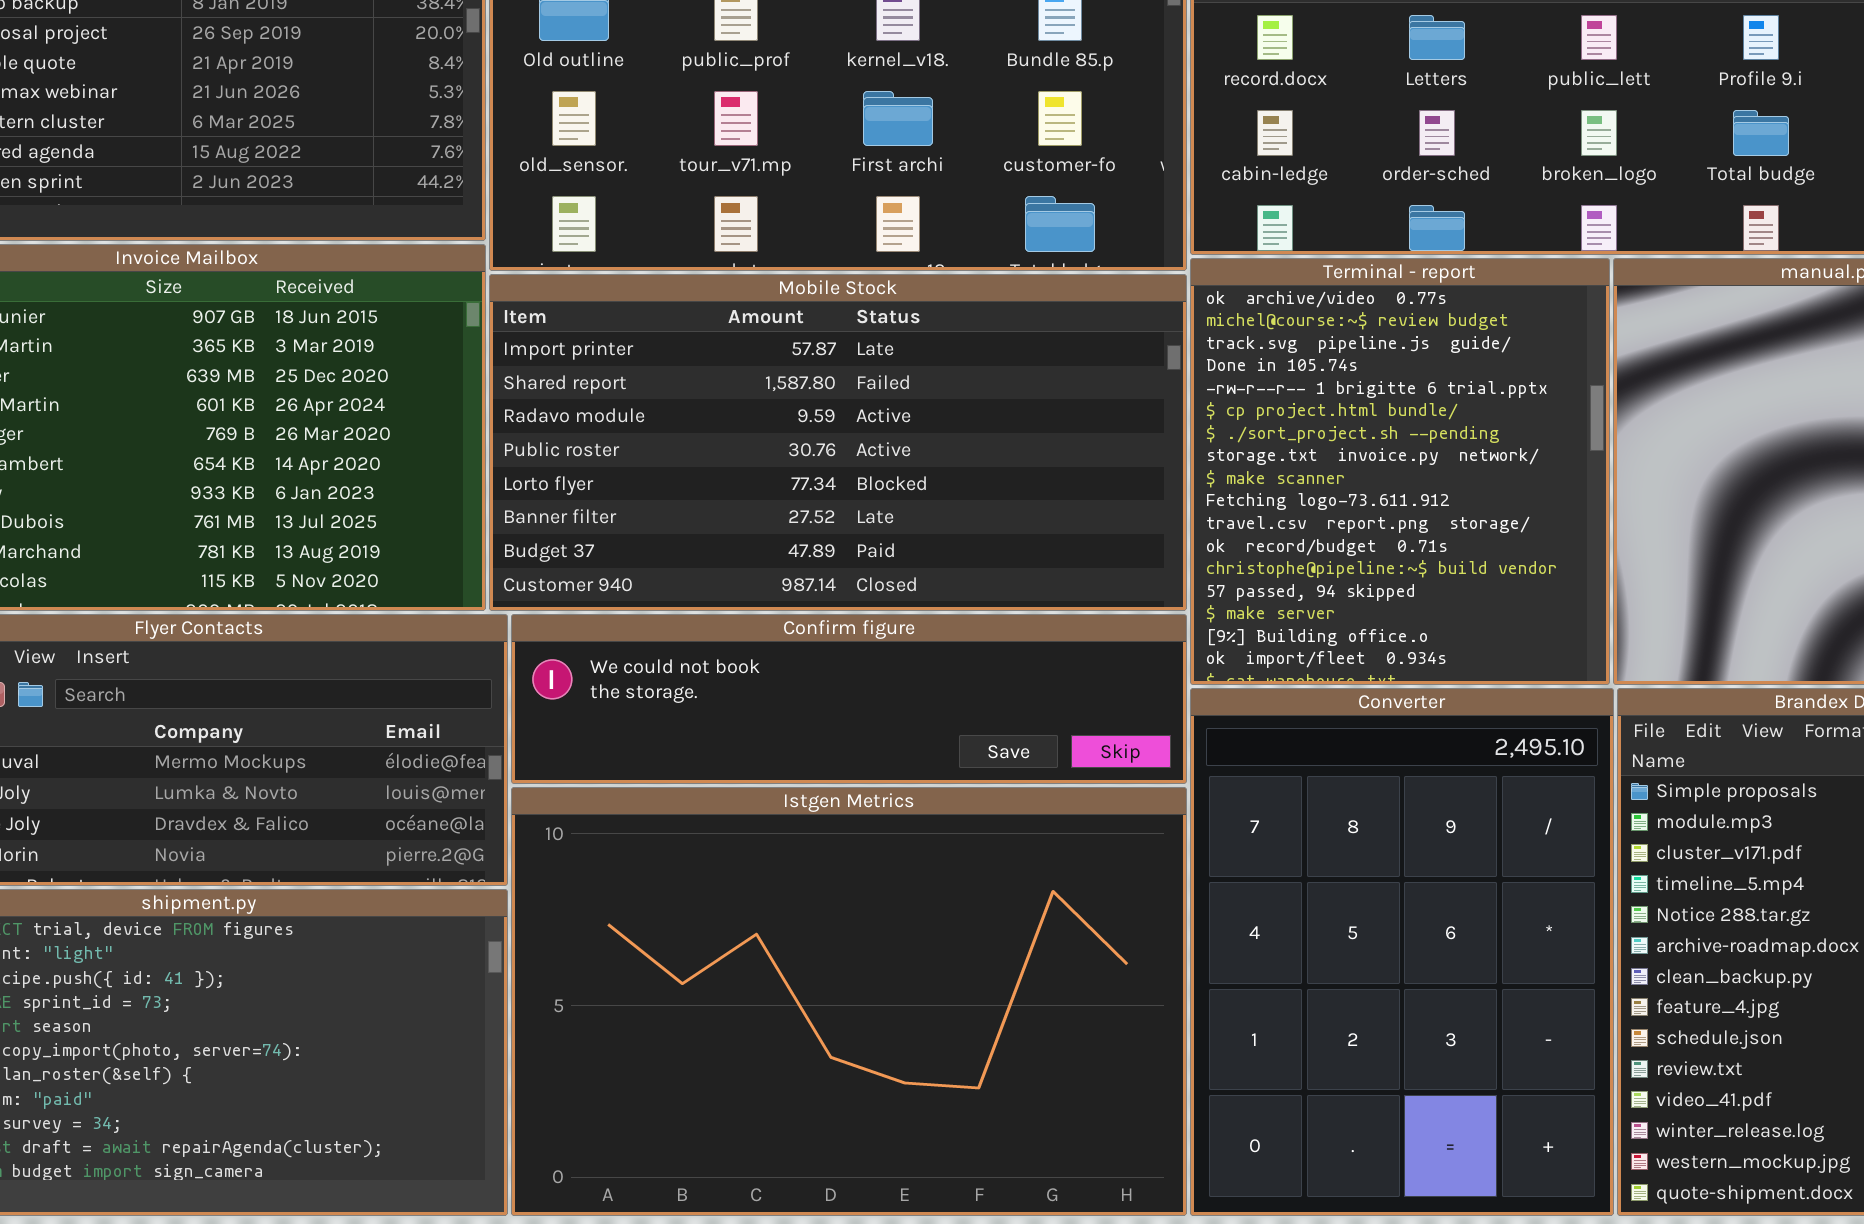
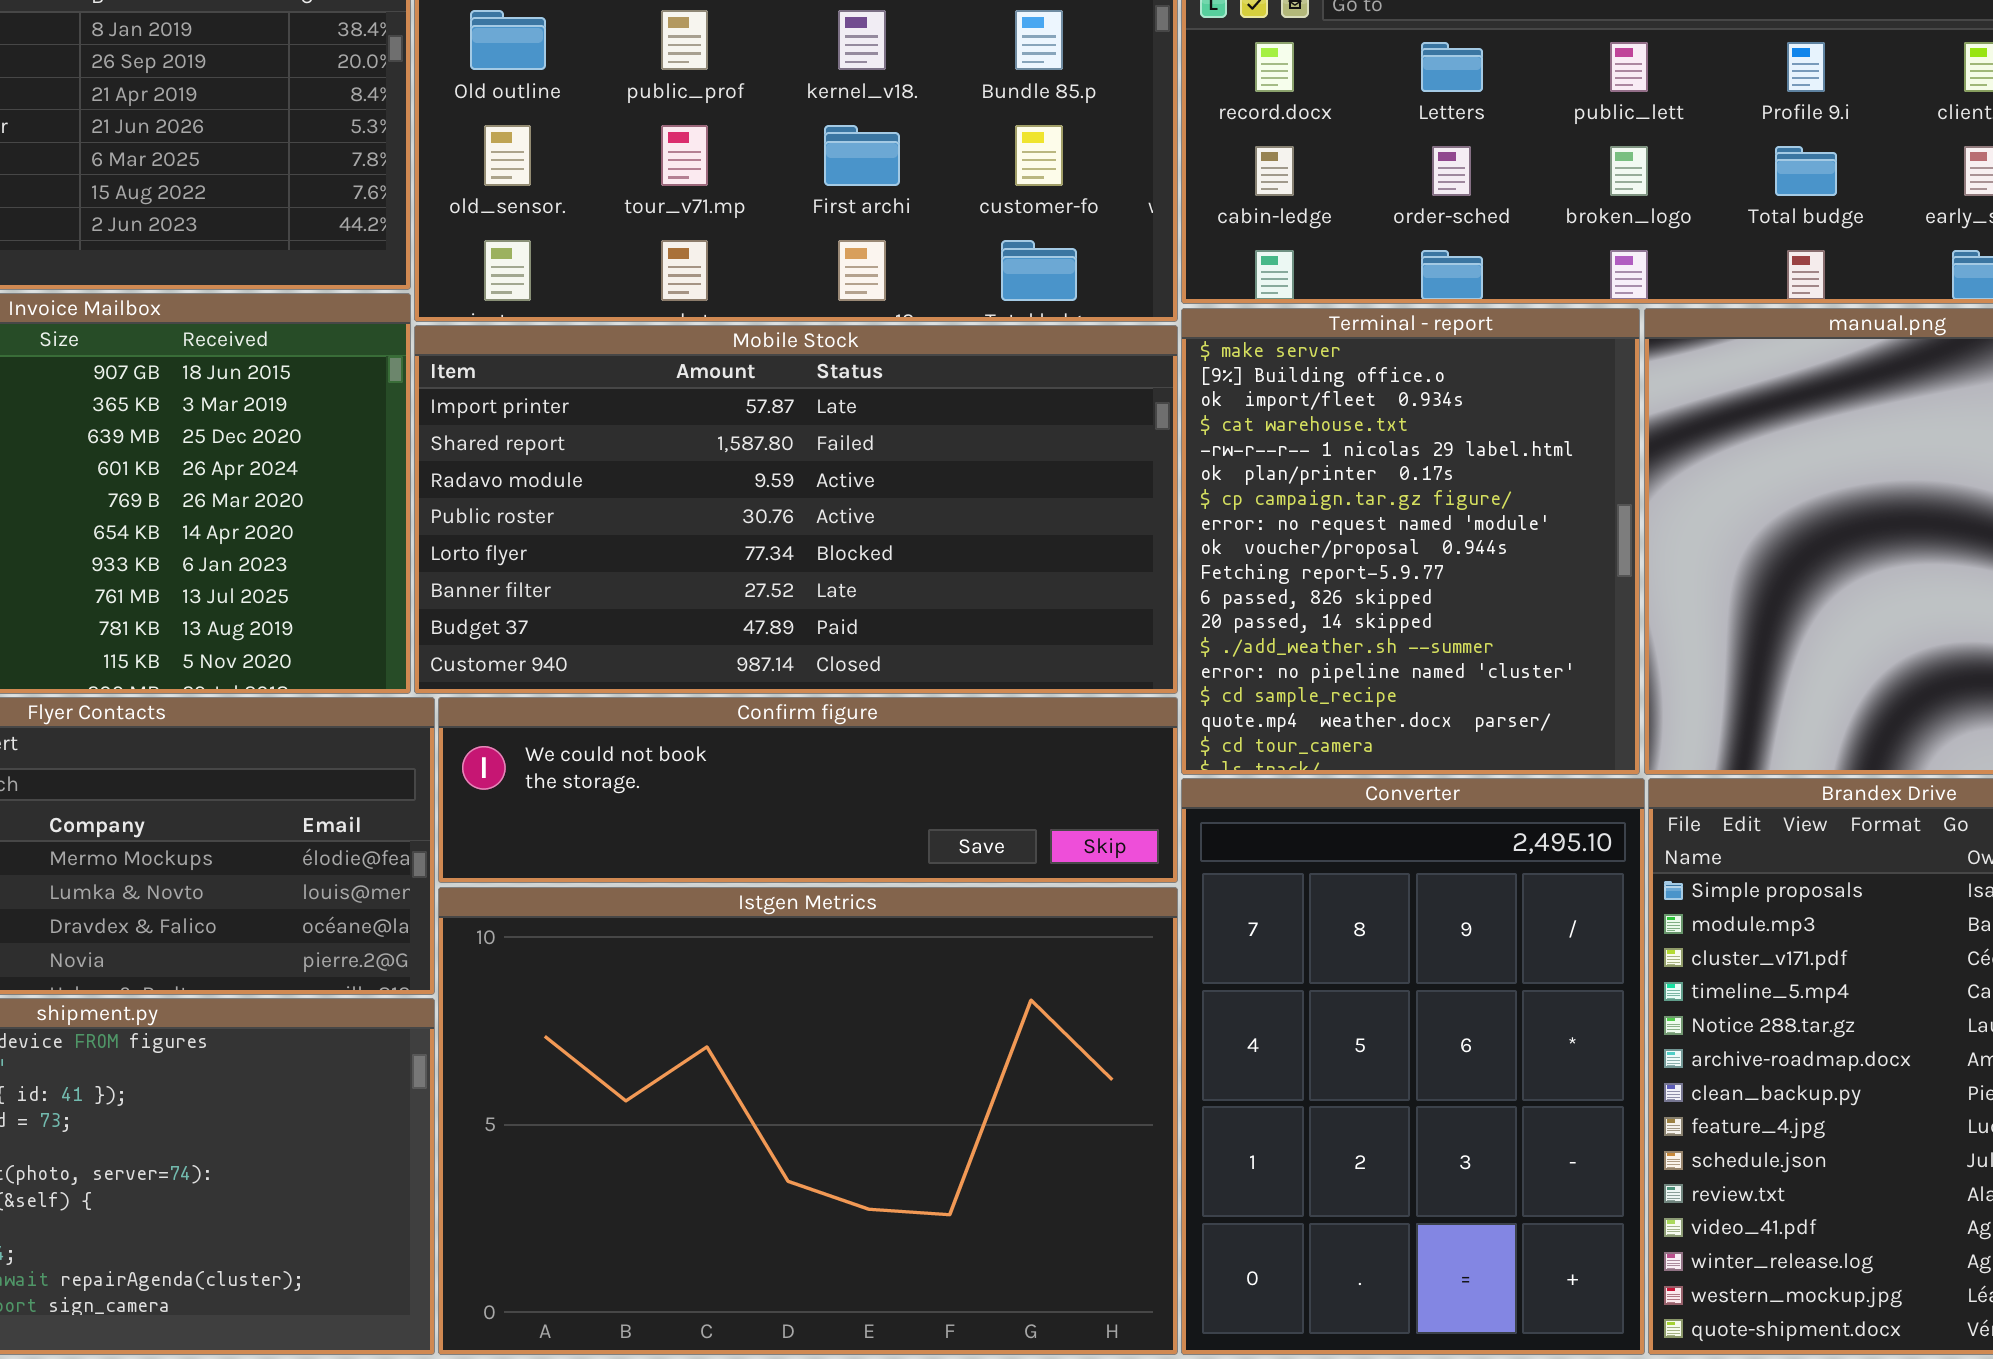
Terminal - report: [1190,258,1610,685] -> [1181,308,1640,775], scrolled down 14 rows

